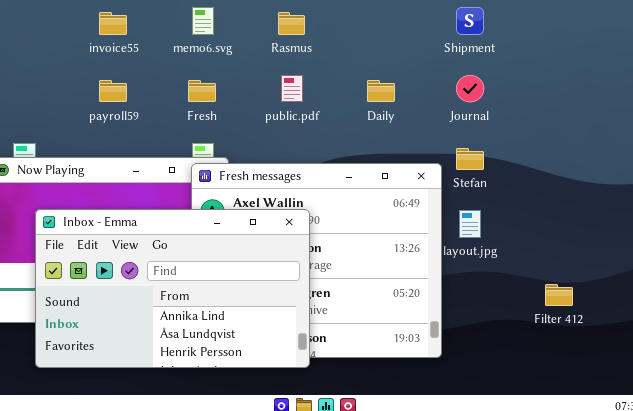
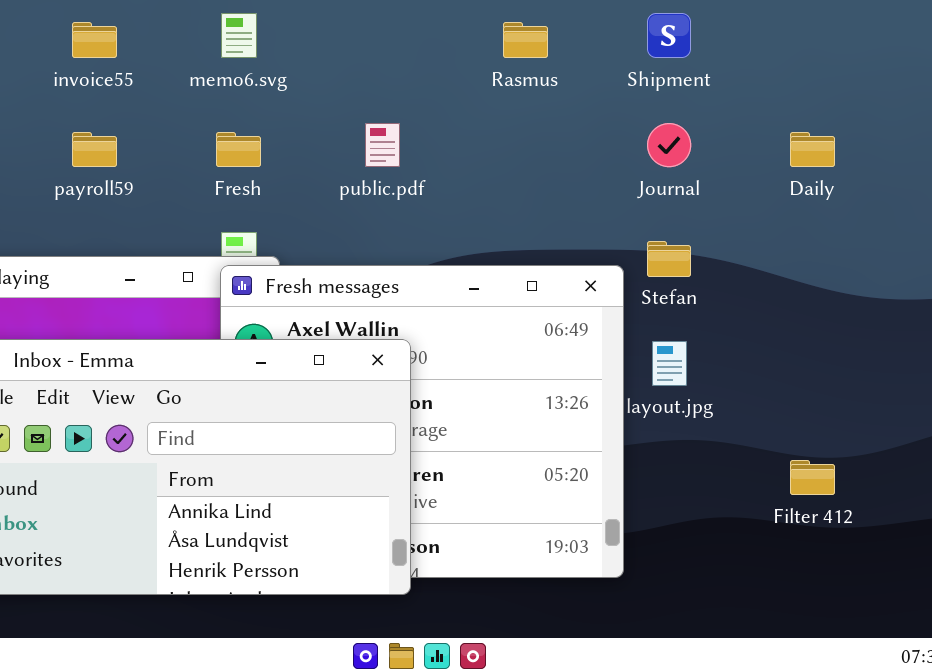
Rasmus: [278,12,305,35] -> [503,22,548,58], moved
Daily: [367,80,395,102] -> [790,132,835,167], moved

